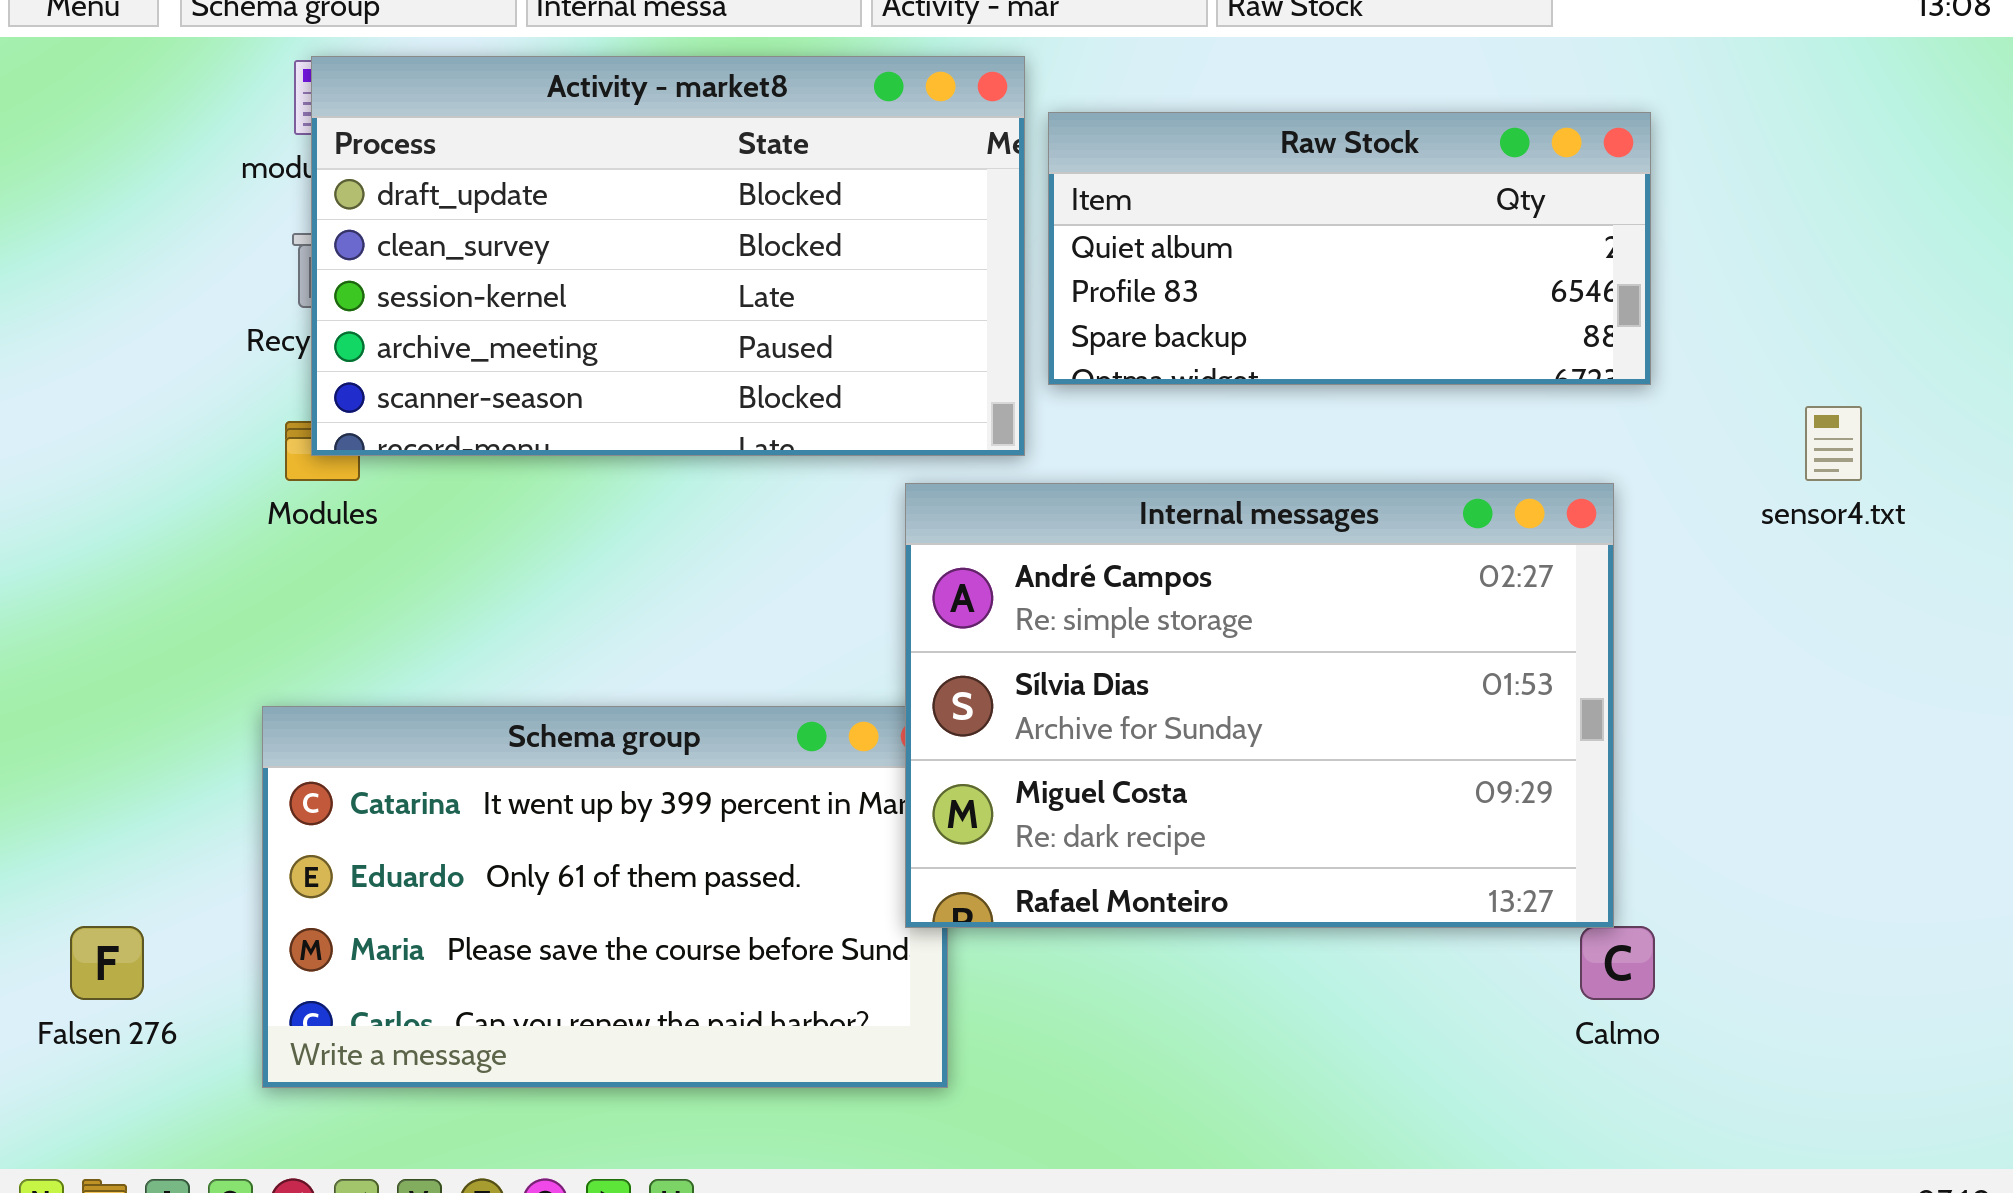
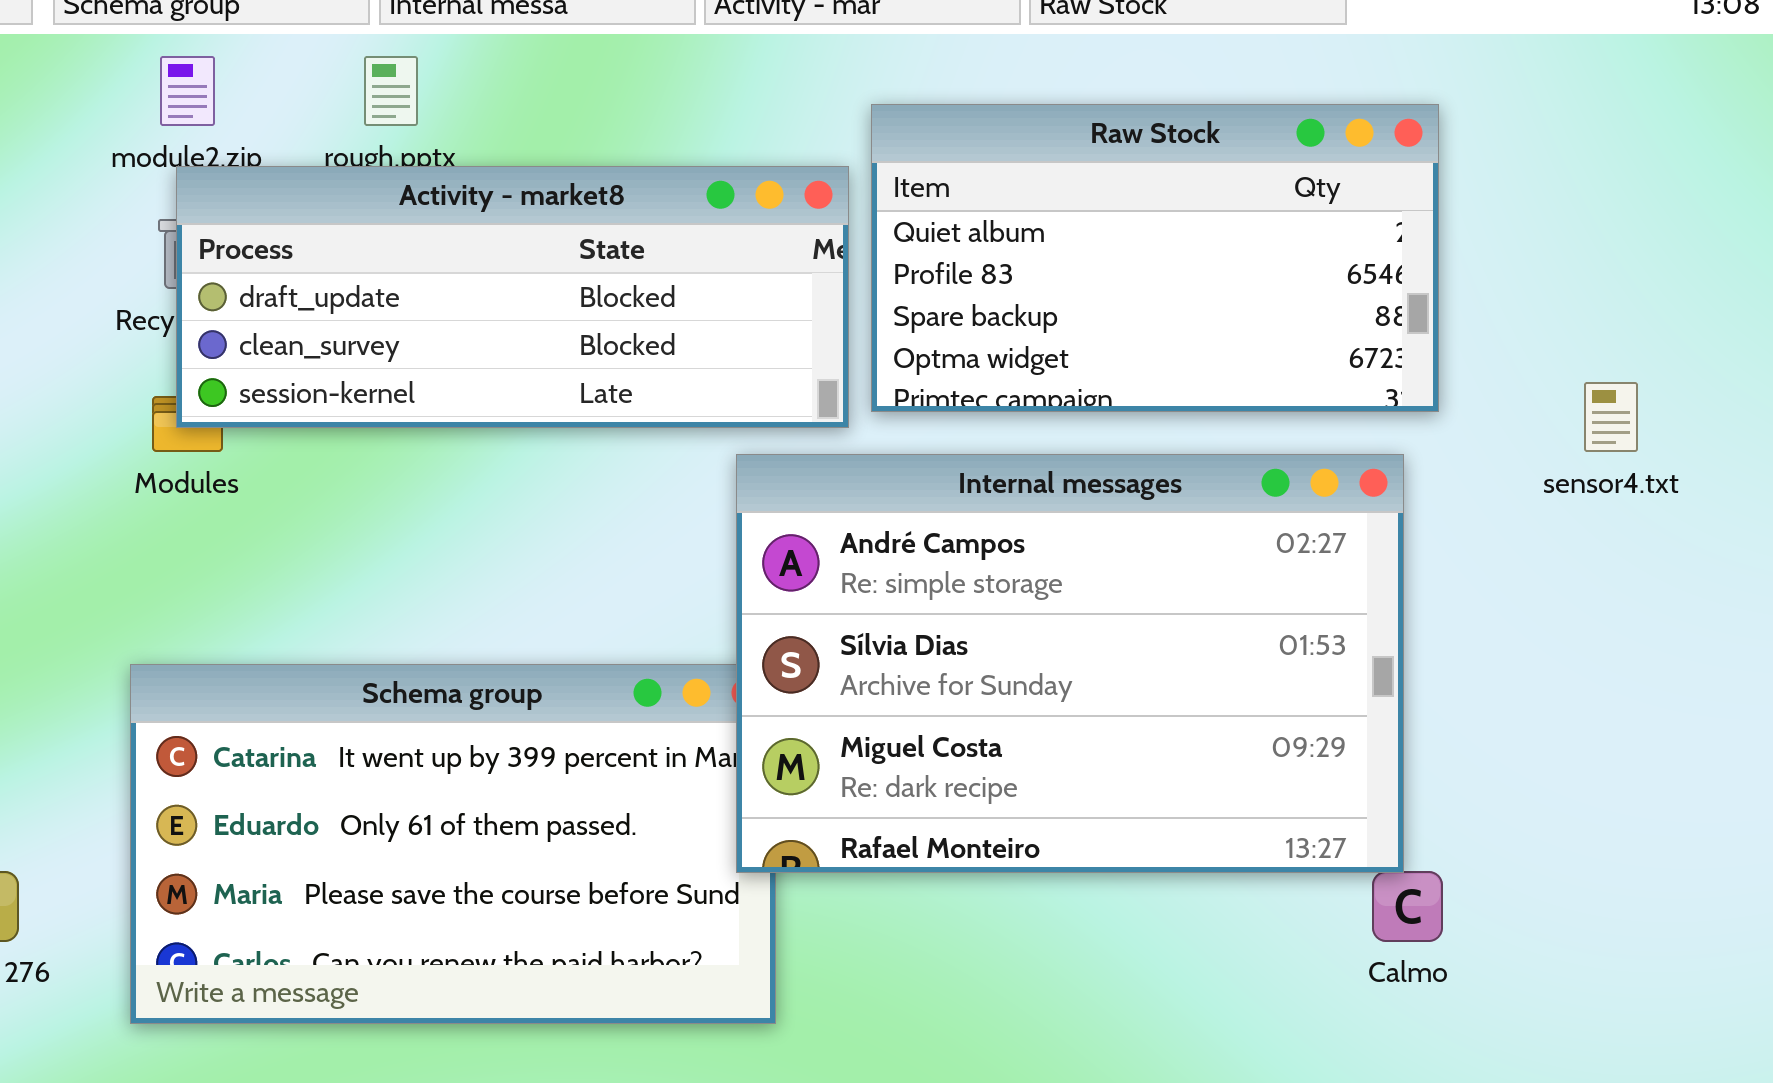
Activity - market8: [311,56,1025,456] -> [176,166,849,428], resized
Raw Stock: [1048,112,1651,385] -> [871,104,1439,412], resized

